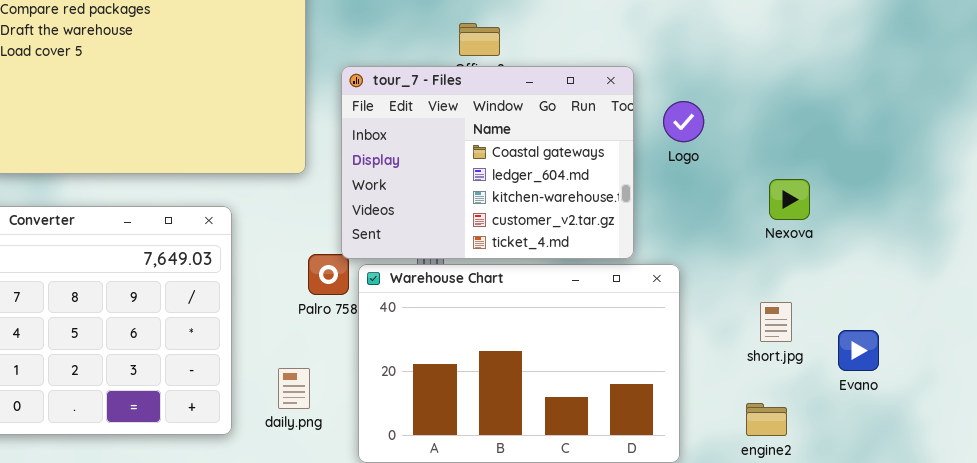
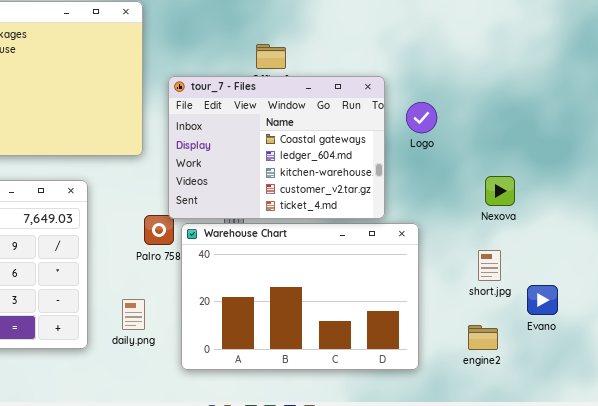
Nexova: [769,179,810,220] -> [485,176,515,206], moved
Evano: [838,330,879,371] -> [527,285,558,315], moved

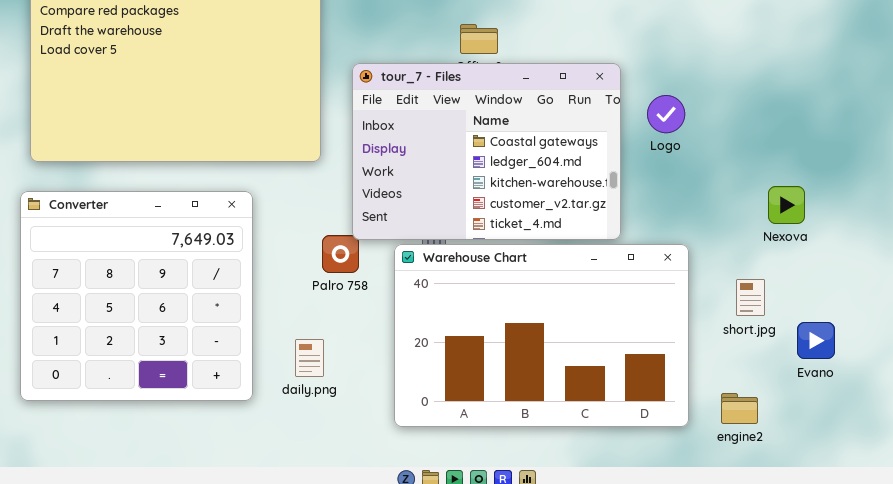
Nexova: [485,176,515,206] -> [768,186,805,224], moved
Warehouse Chart: [181,223,419,370] -> [394,244,689,427], moved
engine2: [468,325,498,350] -> [721,393,758,424], moved

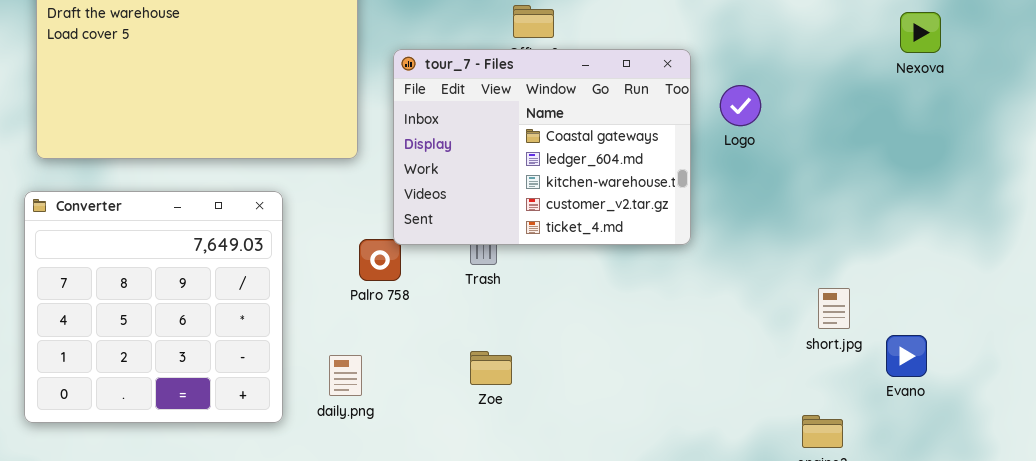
Nexova: [768,186,805,224] -> [900,12,941,53], moved
Warehouse Chart: [394,244,689,427] -> none, closed

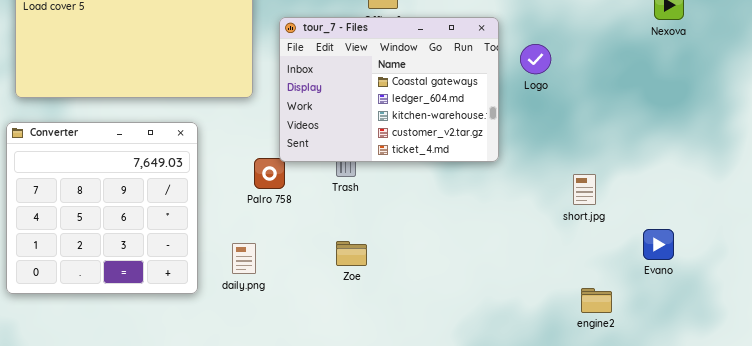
short.jpg: [818,288,850,329] -> [573,174,596,205], moved

